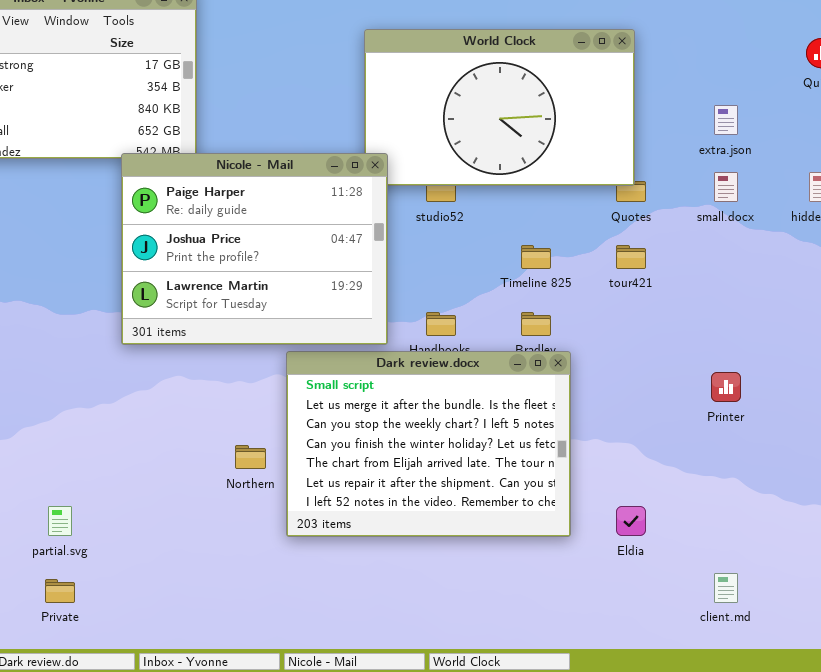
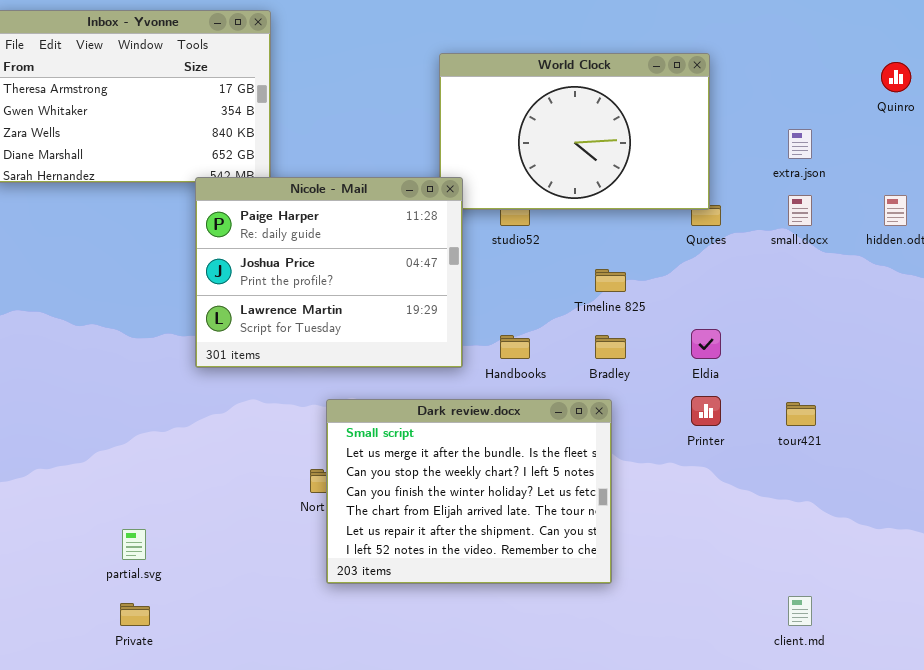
tour421: [616,245,646,269] -> [786,402,816,426], moved
Dark review.docx: [286,351,571,537] -> [326,399,612,584], moved
Printer: [711,372,741,402] -> [691,396,721,426], moved
Eldia: [616,506,646,536] -> [691,329,721,359], moved

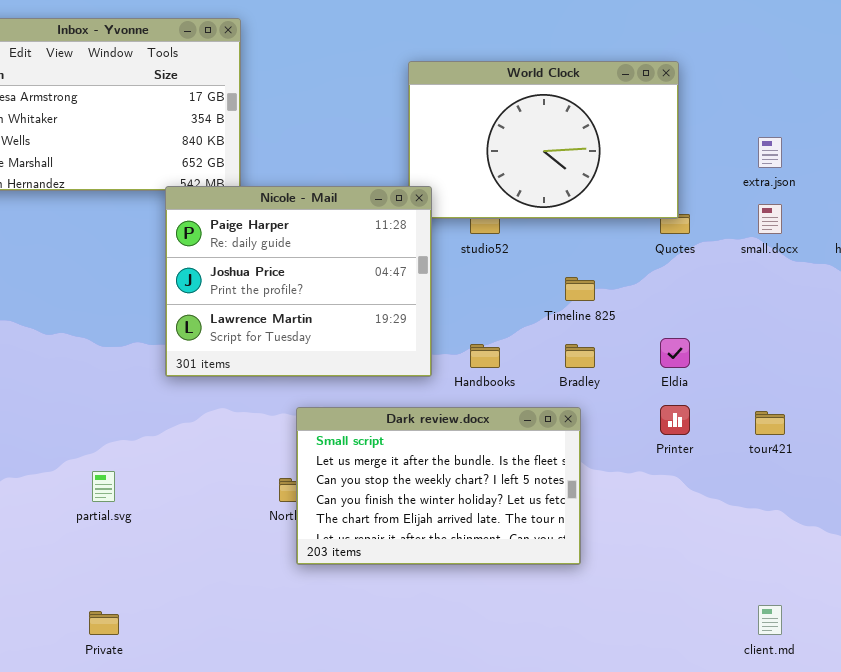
Dark review.docx: [326,399,612,584] -> [296,407,581,565], resized
partial.svg: [122,529,146,560] -> [92,471,115,502], moved

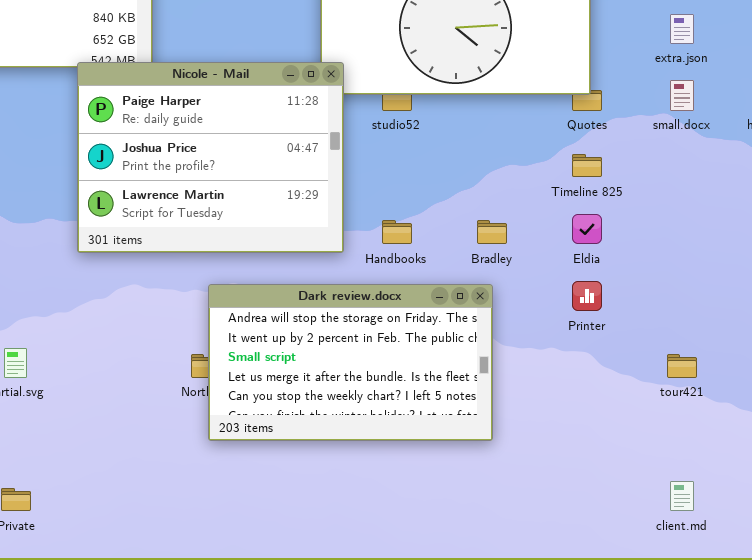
Timeline 825: [565,277,595,301] -> [572,154,602,177], moved
Dark review.docx: [296,407,581,565] -> [208,284,493,441], scrolled up 2 rows
tour421: [755,411,785,435] -> [667,354,697,378], moved

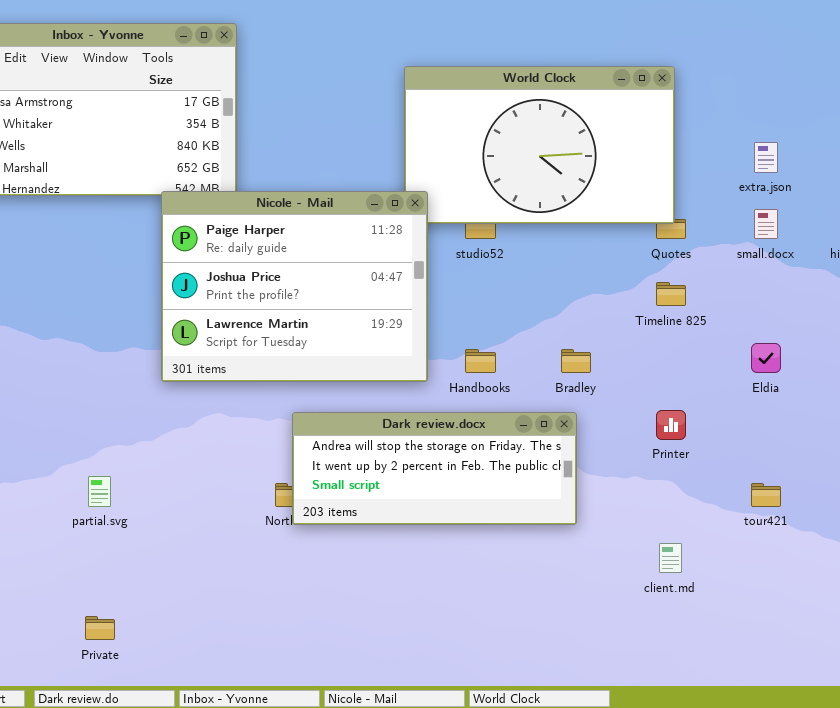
Eldia: [572,214,602,244] -> [751,343,781,373], moved
Dark review.docx: [208,284,493,441] -> [292,412,577,525], resized
client.md: [670,481,694,511] -> [659,543,682,573], moved

